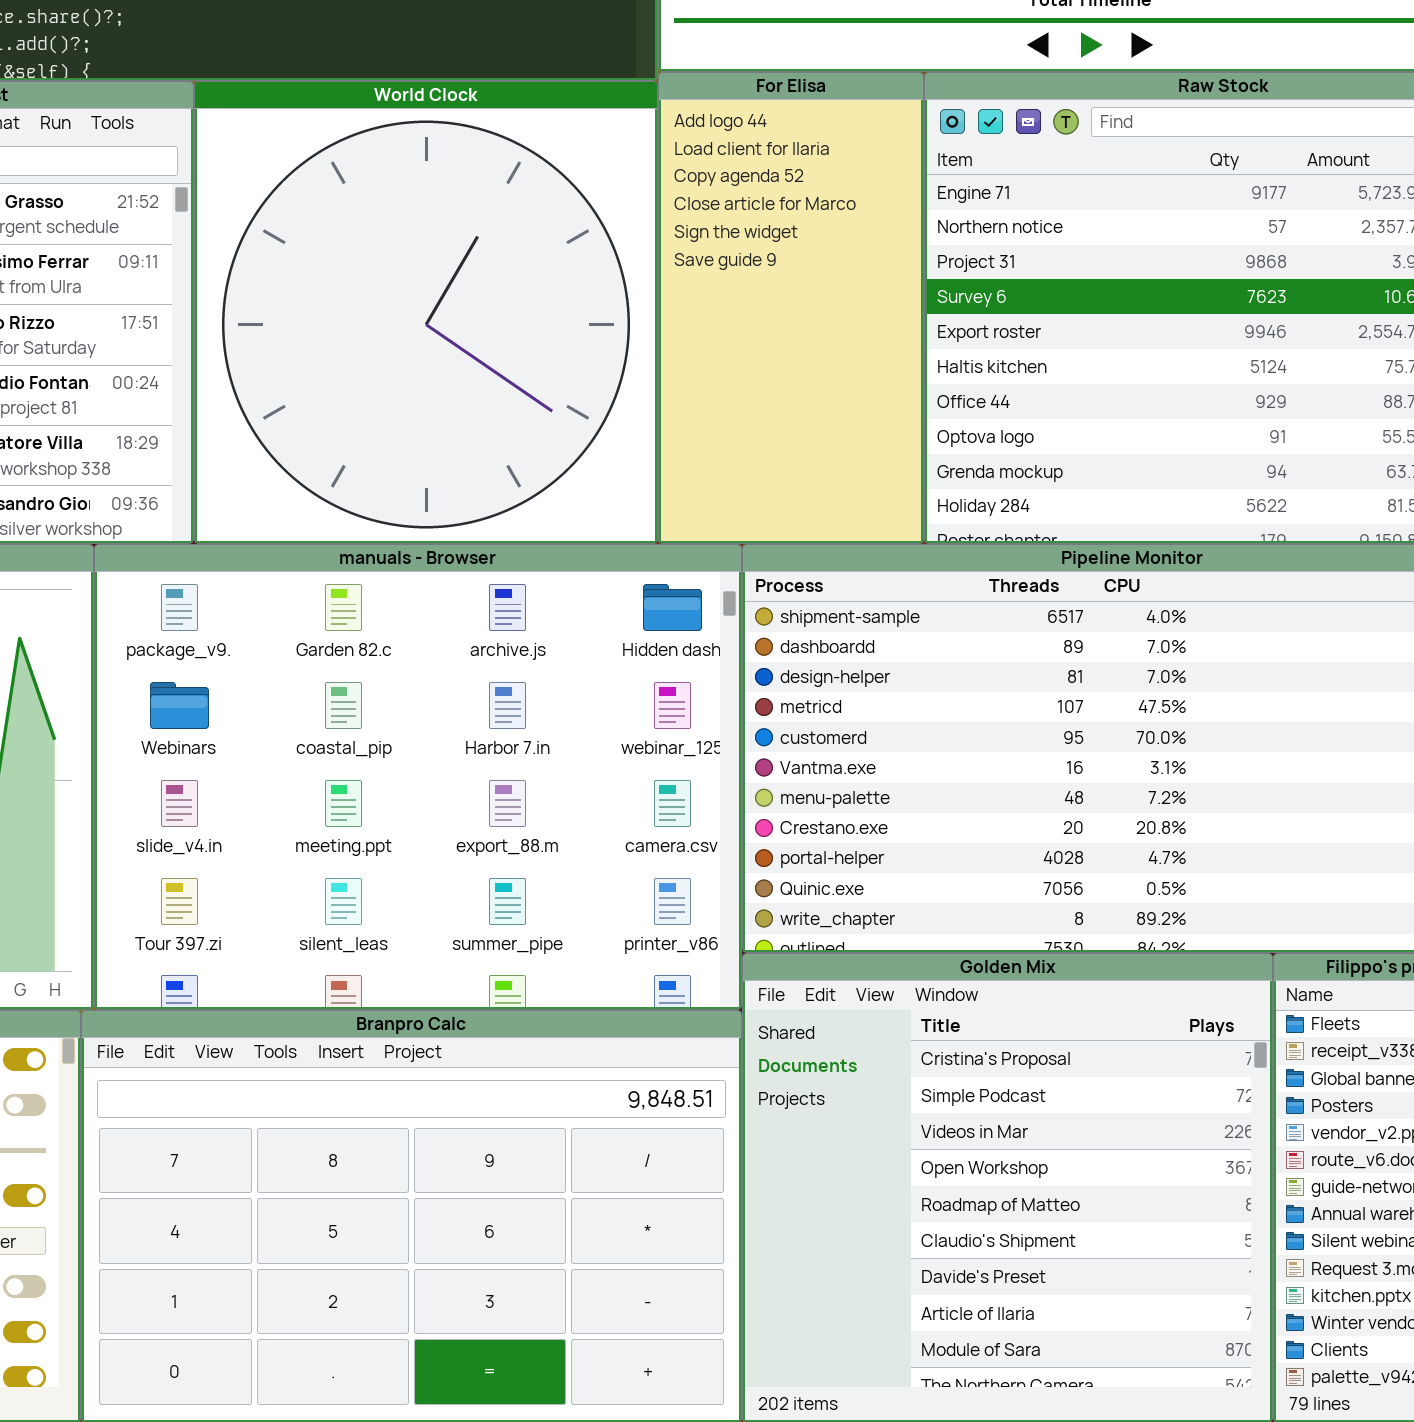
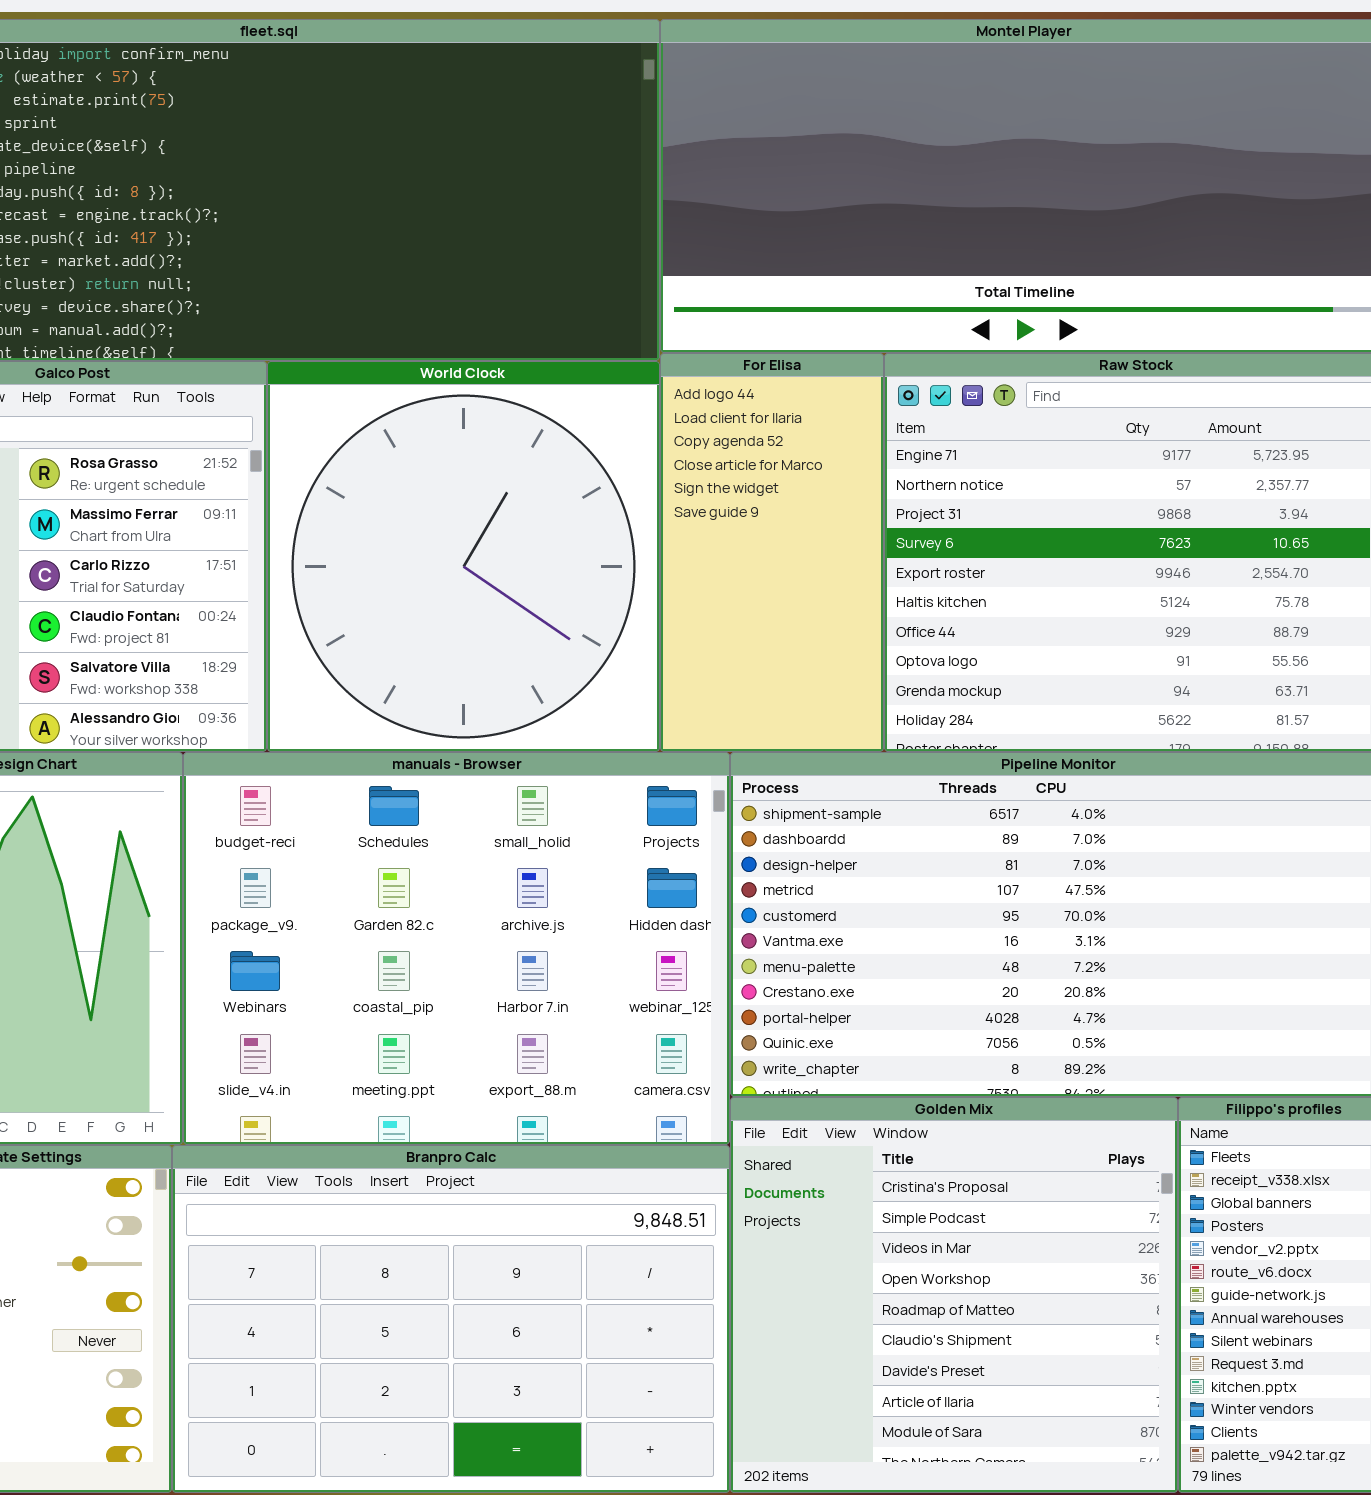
manuals - Browser: [94,544,742,1010] -> [183,752,730,1145], scrolled up 1 row

